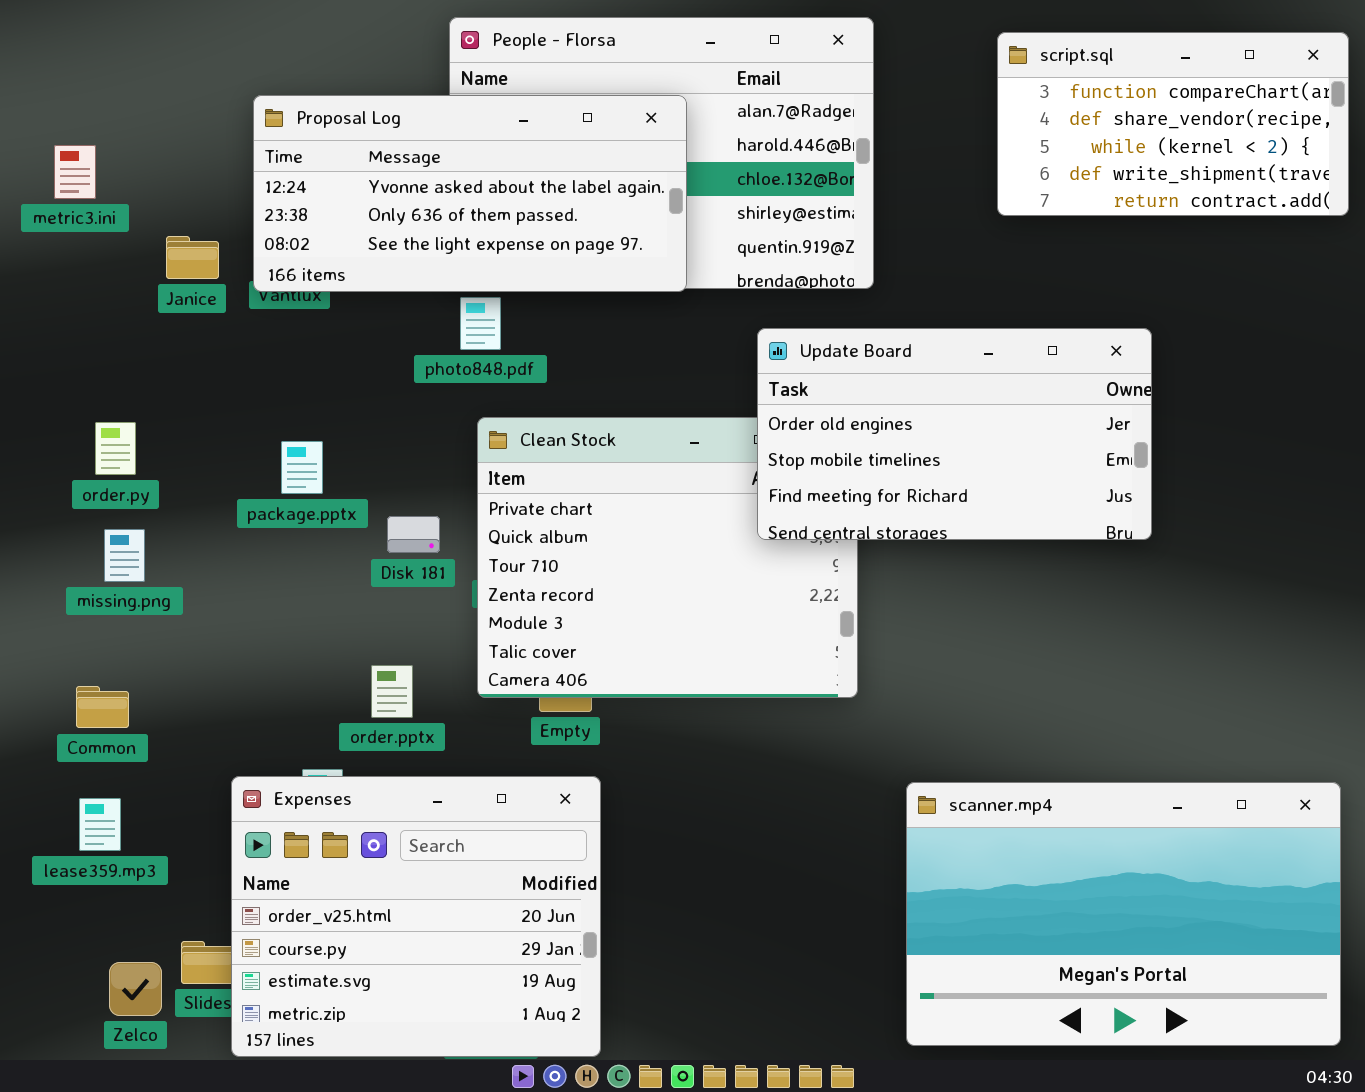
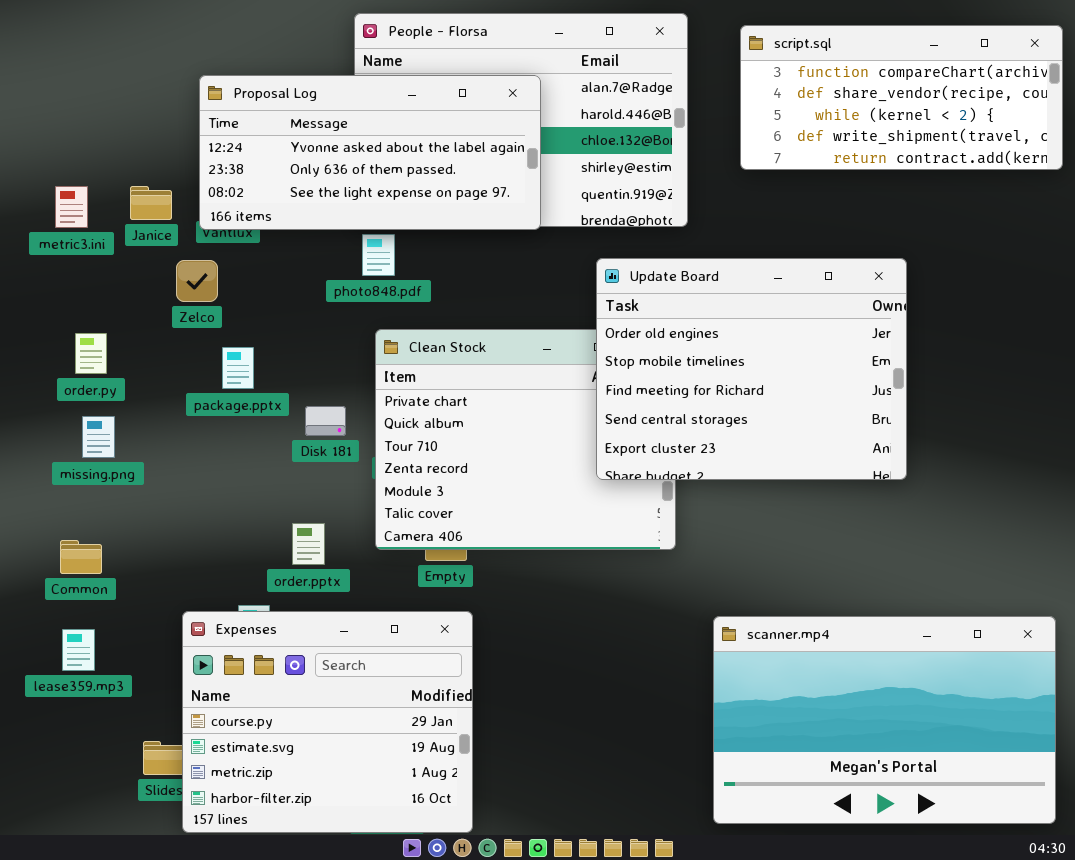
script.sql: [997,32,1349,216] -> [740,25,1063,170], resized
metric3.ini: [54,145,96,199] -> [55,186,88,228], moved
Update Board: [757,328,1152,540] -> [596,258,907,480], resized
Expenses: [231,776,601,1057] -> [182,611,473,833], scrolled down 1 row
Zelco: [109,962,162,1016] -> [176,260,218,302], moved

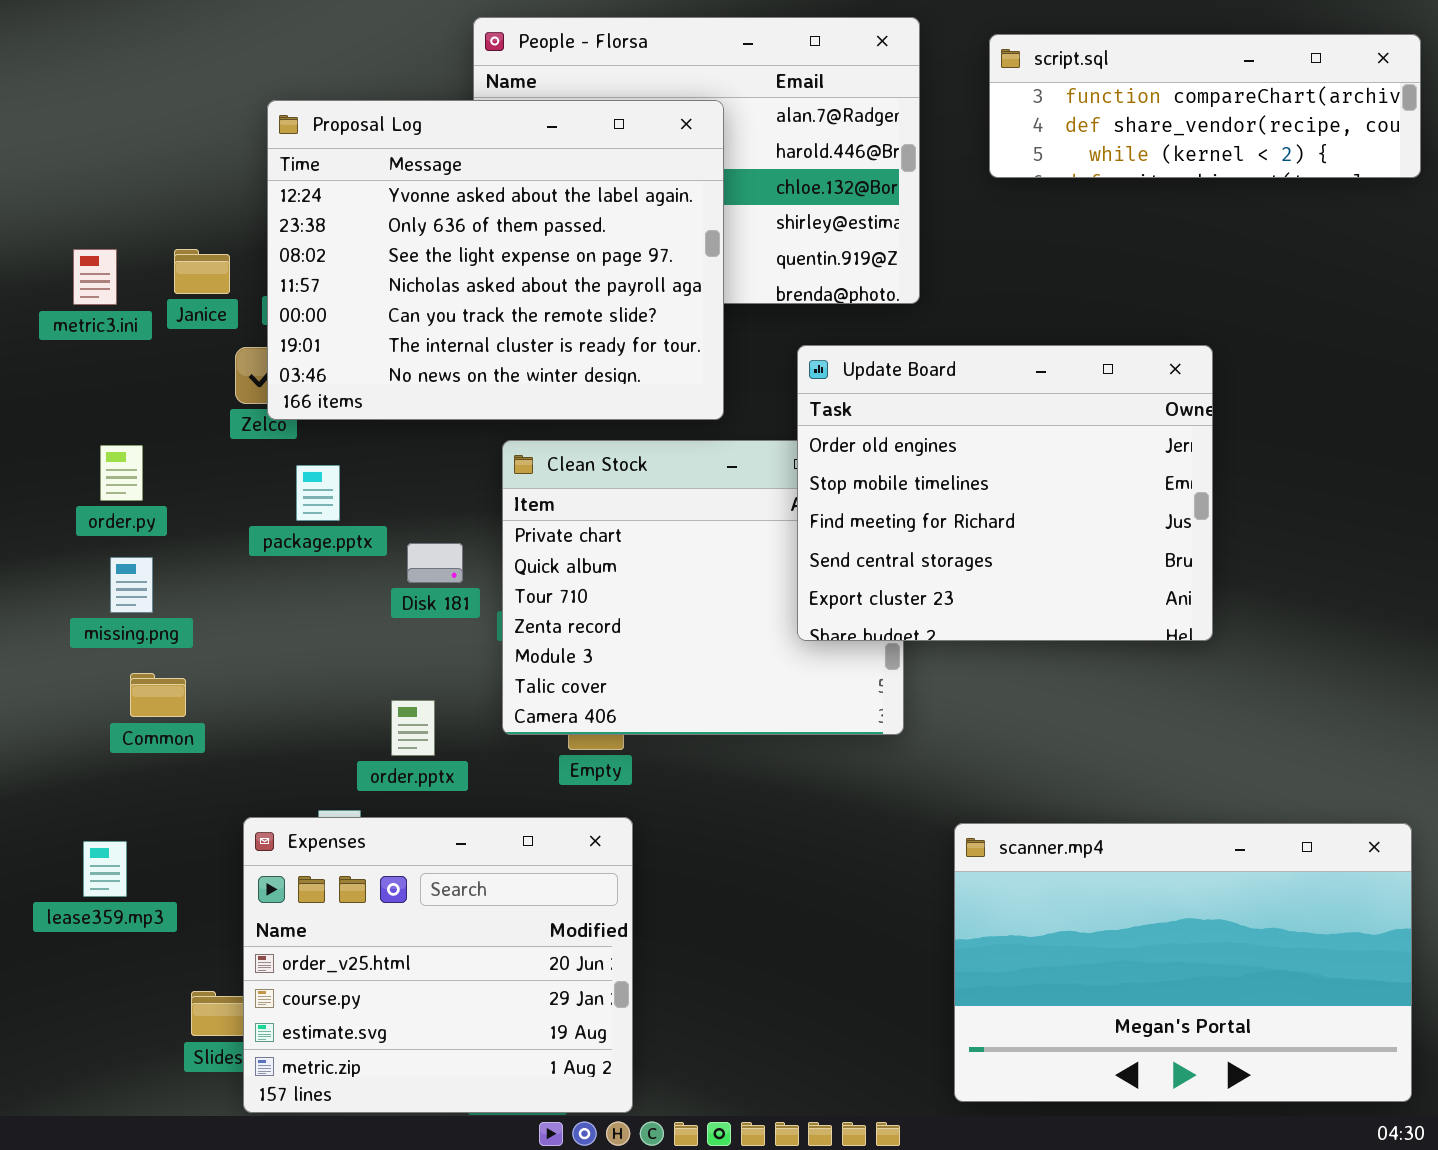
script.sql: [740,25,1063,170] -> [989,34,1421,178], resized
Proposal Log: [199,75,541,230] -> [267,100,724,420], resized
Common: [60,540,102,574] -> [130,673,186,717], moved
Expenses: [182,611,473,833] -> [243,817,633,1113], scrolled up 1 row

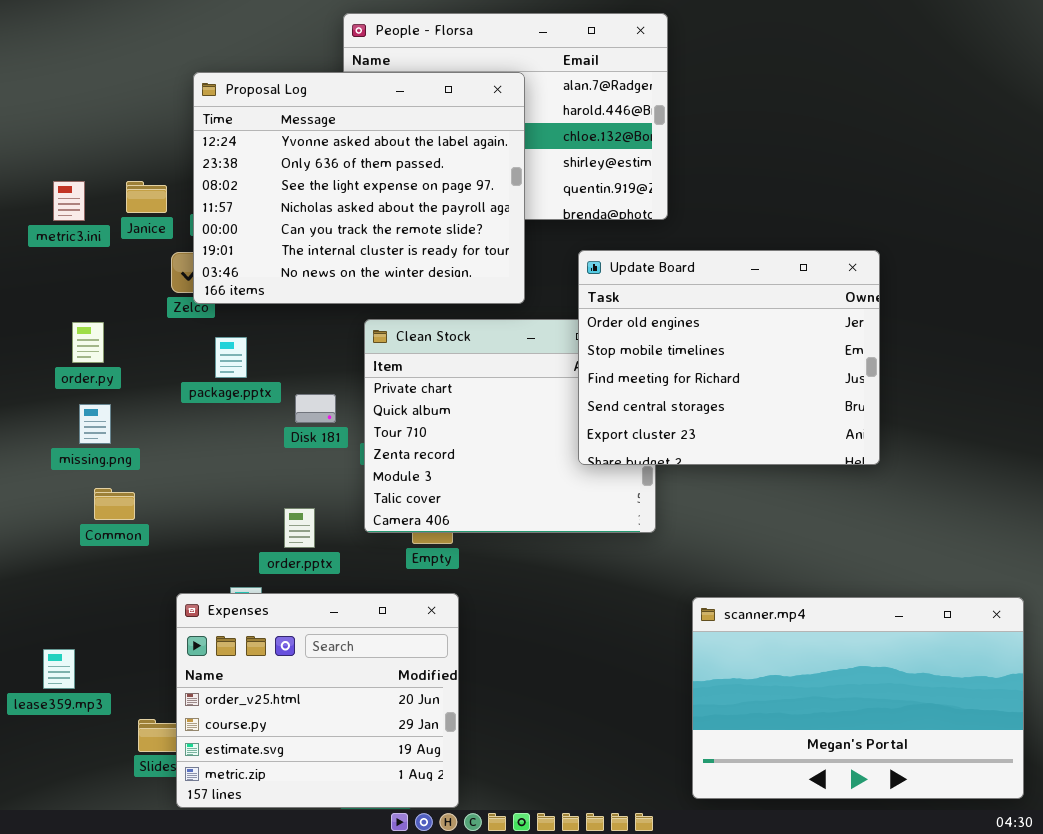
script.sql: [989,34,1421,178] -> none, closed
lease359.mp3: [83,841,127,897] -> [43,649,75,689], moved

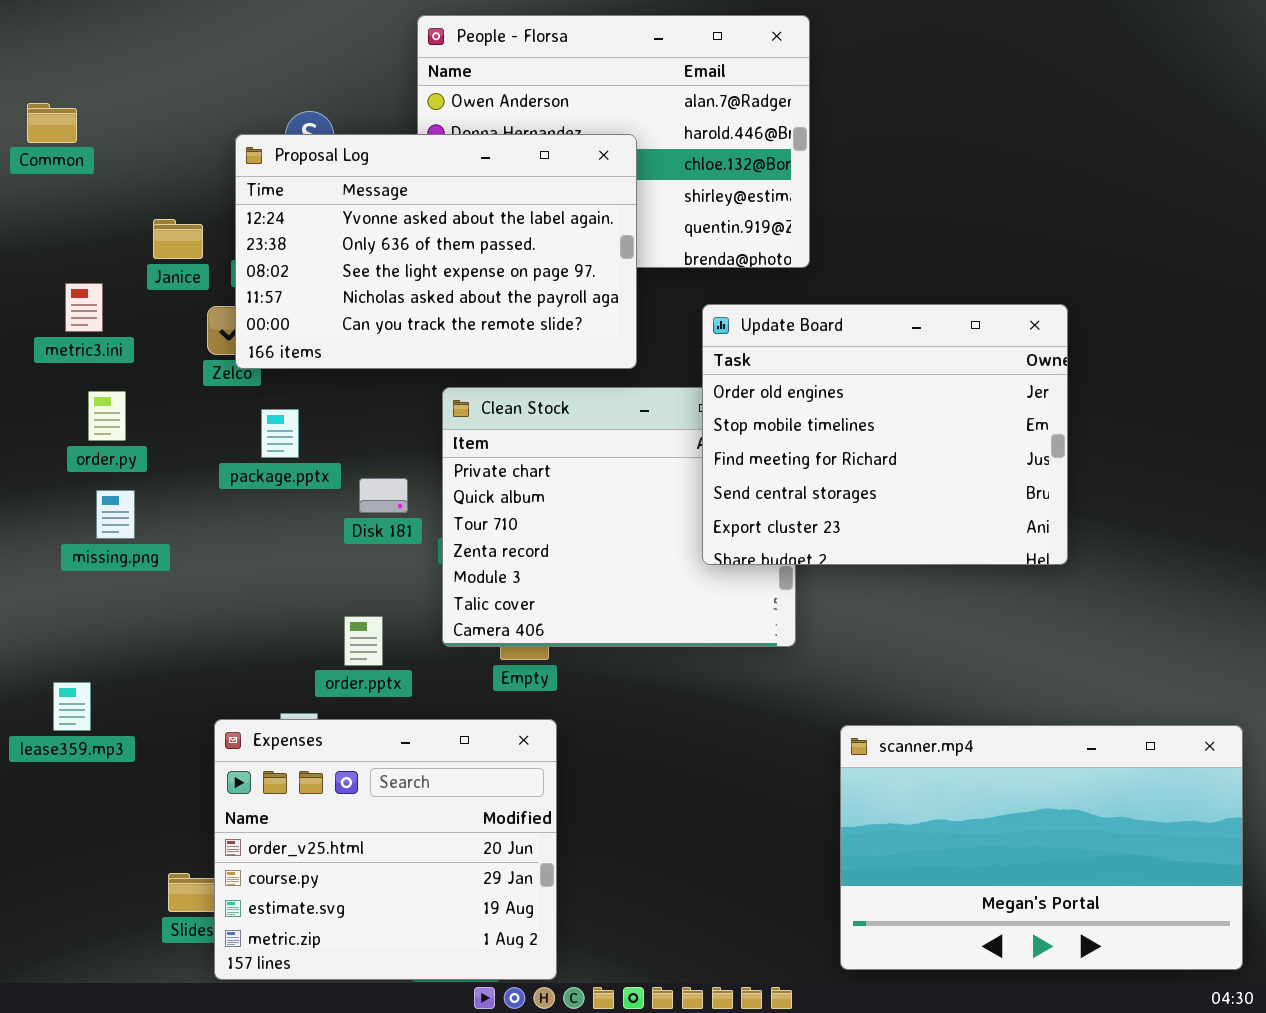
Proposal Log: [193,72,525,304] -> [235,134,637,369], resized
metric3.ini: [53,181,85,221] -> [65,283,103,332], moved
Common: [94,488,135,520] -> [27,103,77,143], moved
lease359.mp3: [43,649,75,689] -> [53,682,91,731], moved

